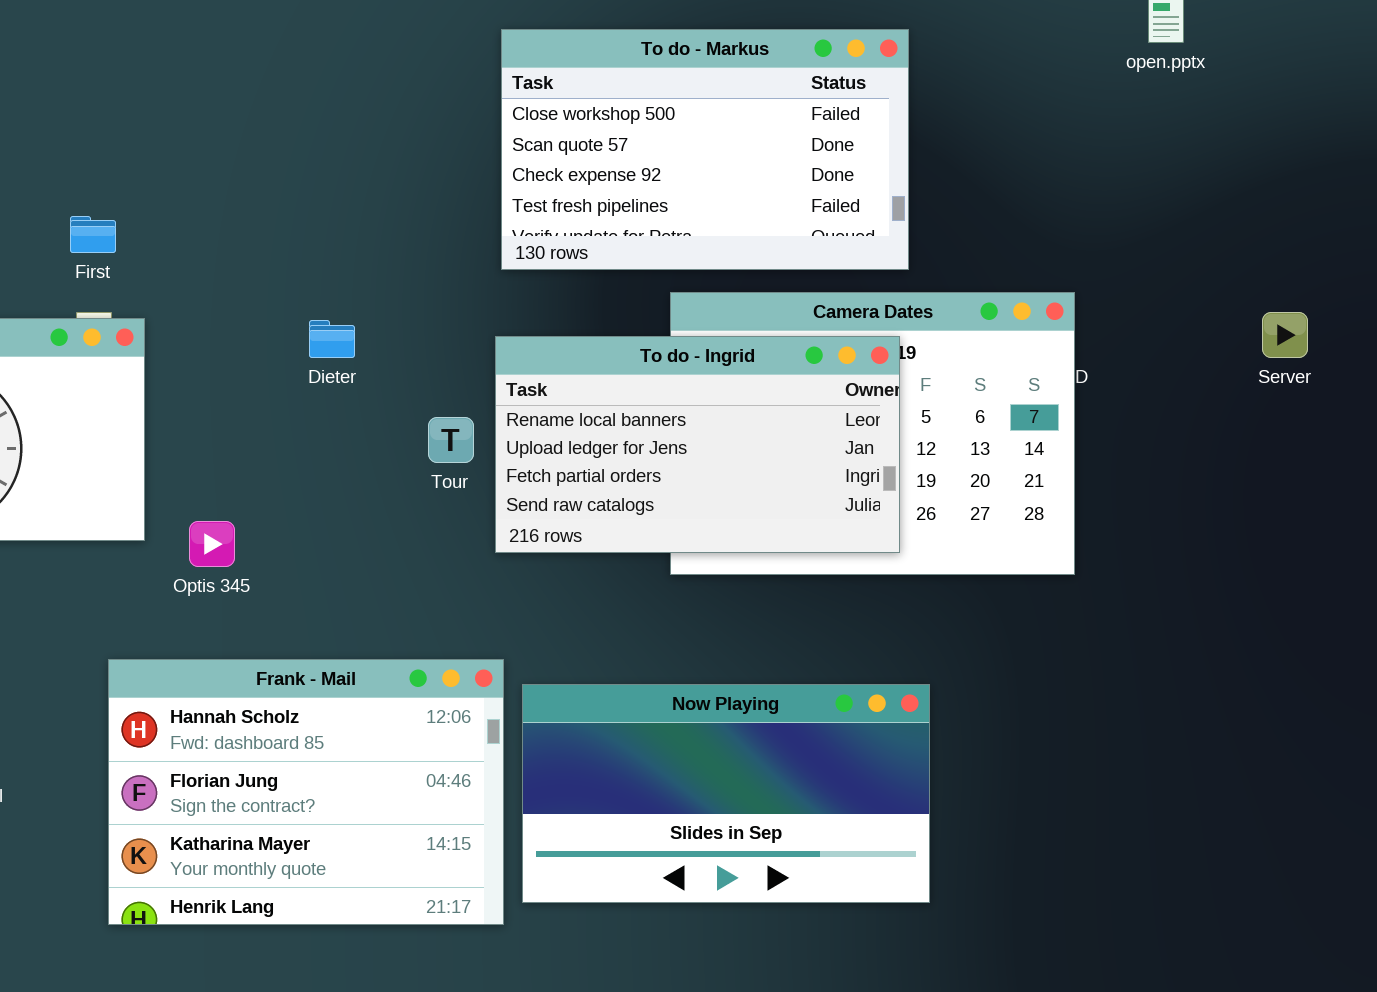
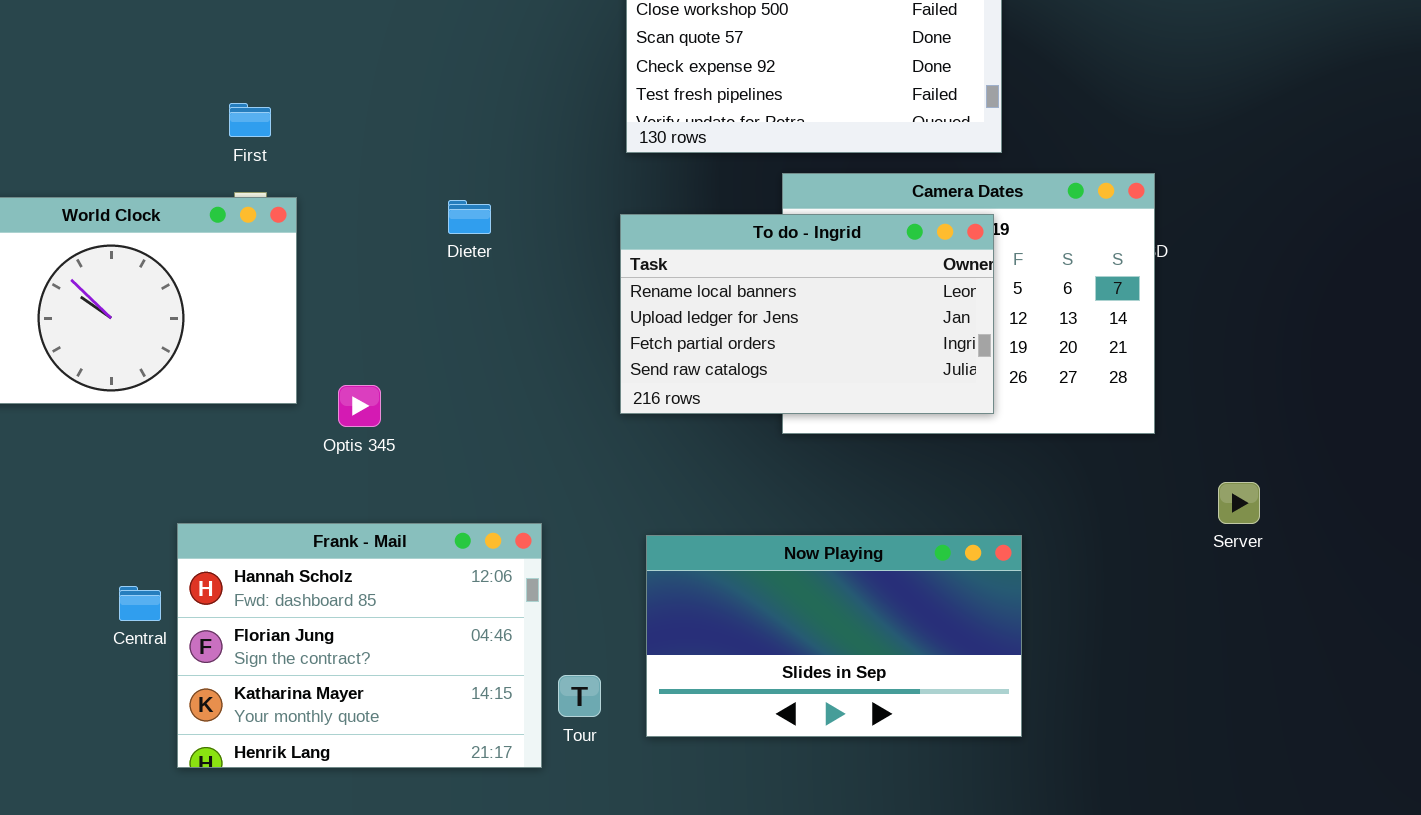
Server: [1262,312,1308,358] -> [1218,482,1260,524], moved
Tour: [428,417,474,463] -> [558,675,601,717], moved
Frank - Mail: [108,659,504,925] -> [177,523,542,768], moved

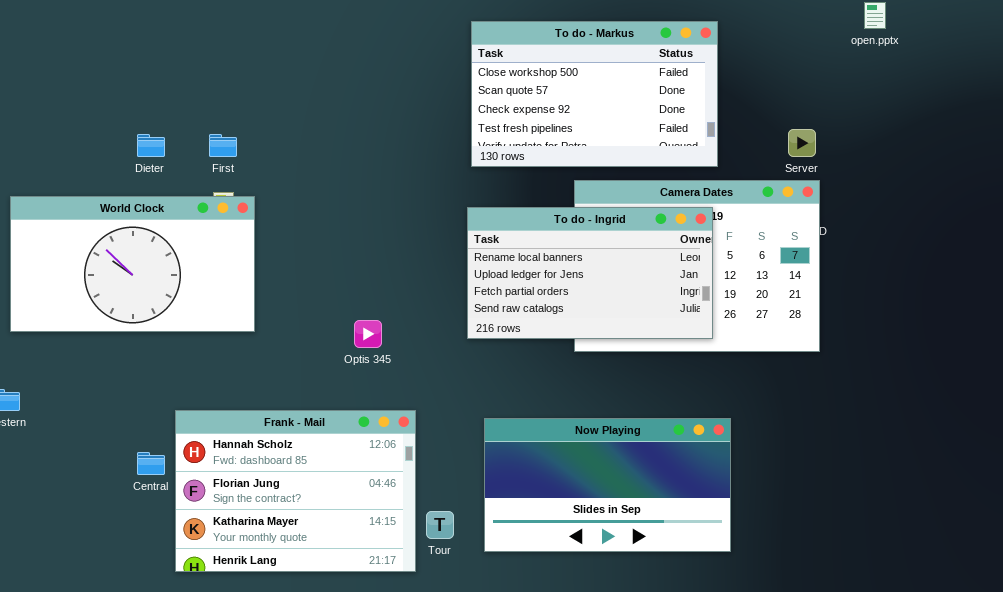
Dieter: [448,200,491,234] -> [137,134,165,157], moved
Optis 345: [338,385,381,427] -> [354,320,382,348], moved
Server: [1218,482,1260,524] -> [788,129,816,157], moved

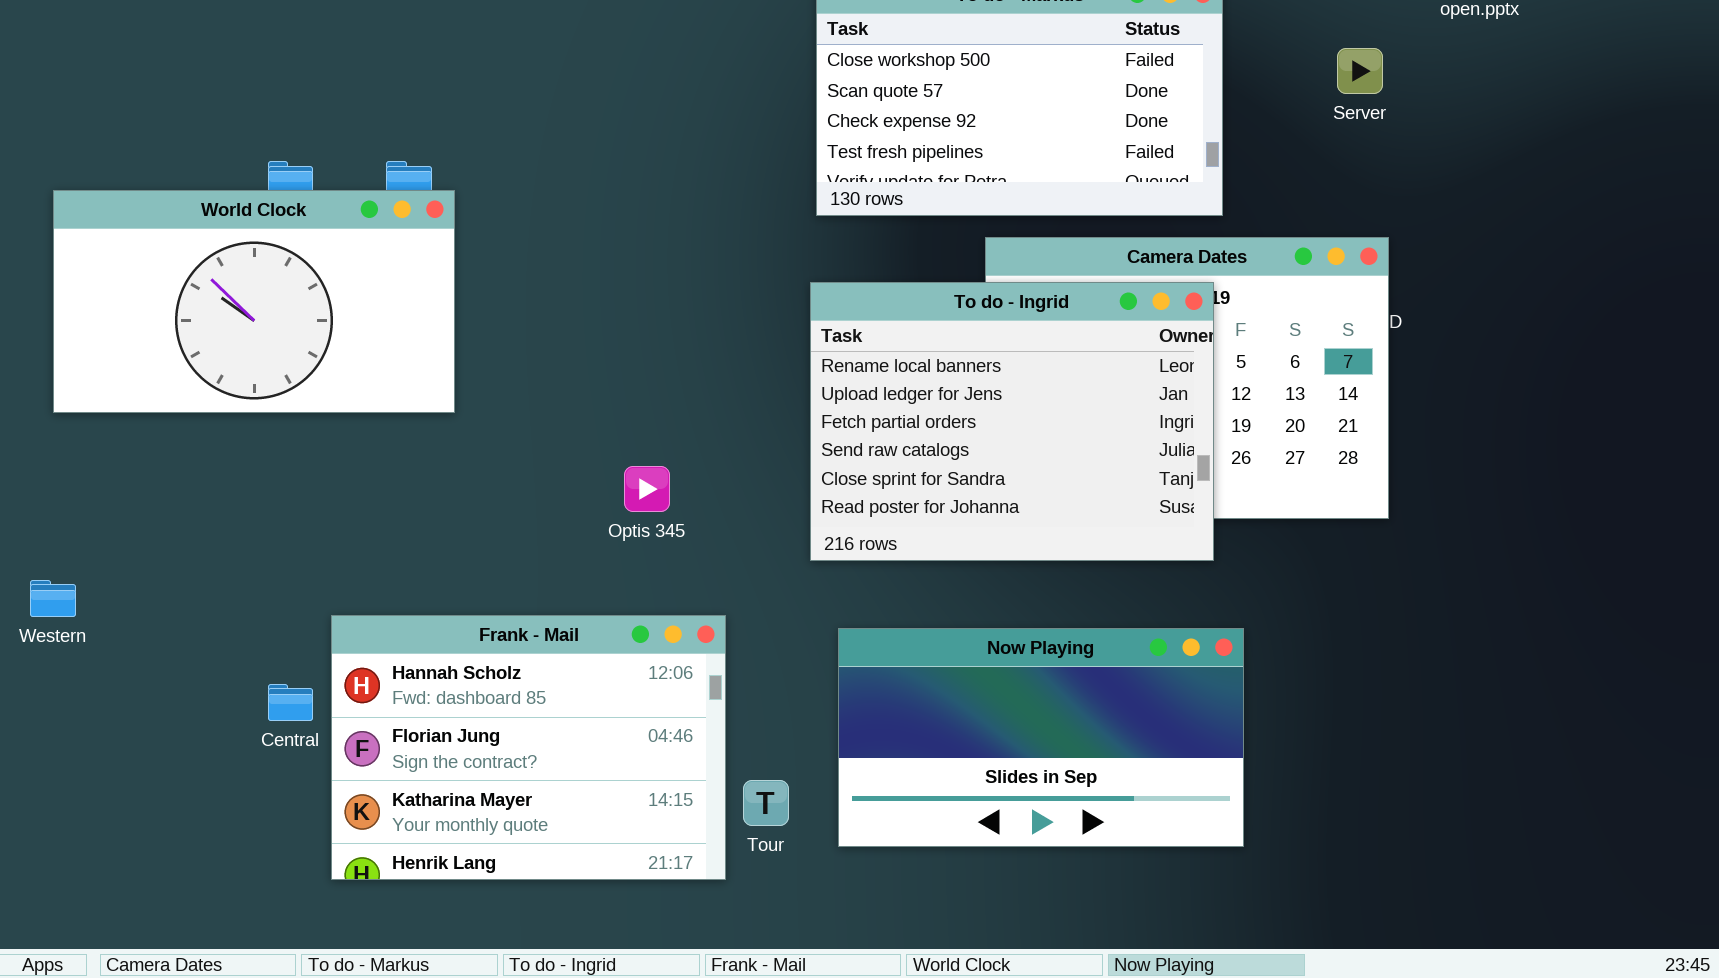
Server: [788,129,816,157] -> [1337,48,1383,94], moved
World Clock: [10,196,255,332] -> [53,190,455,413], moved
To do - Ingrid: [467,207,713,339] -> [810,282,1214,561], resized

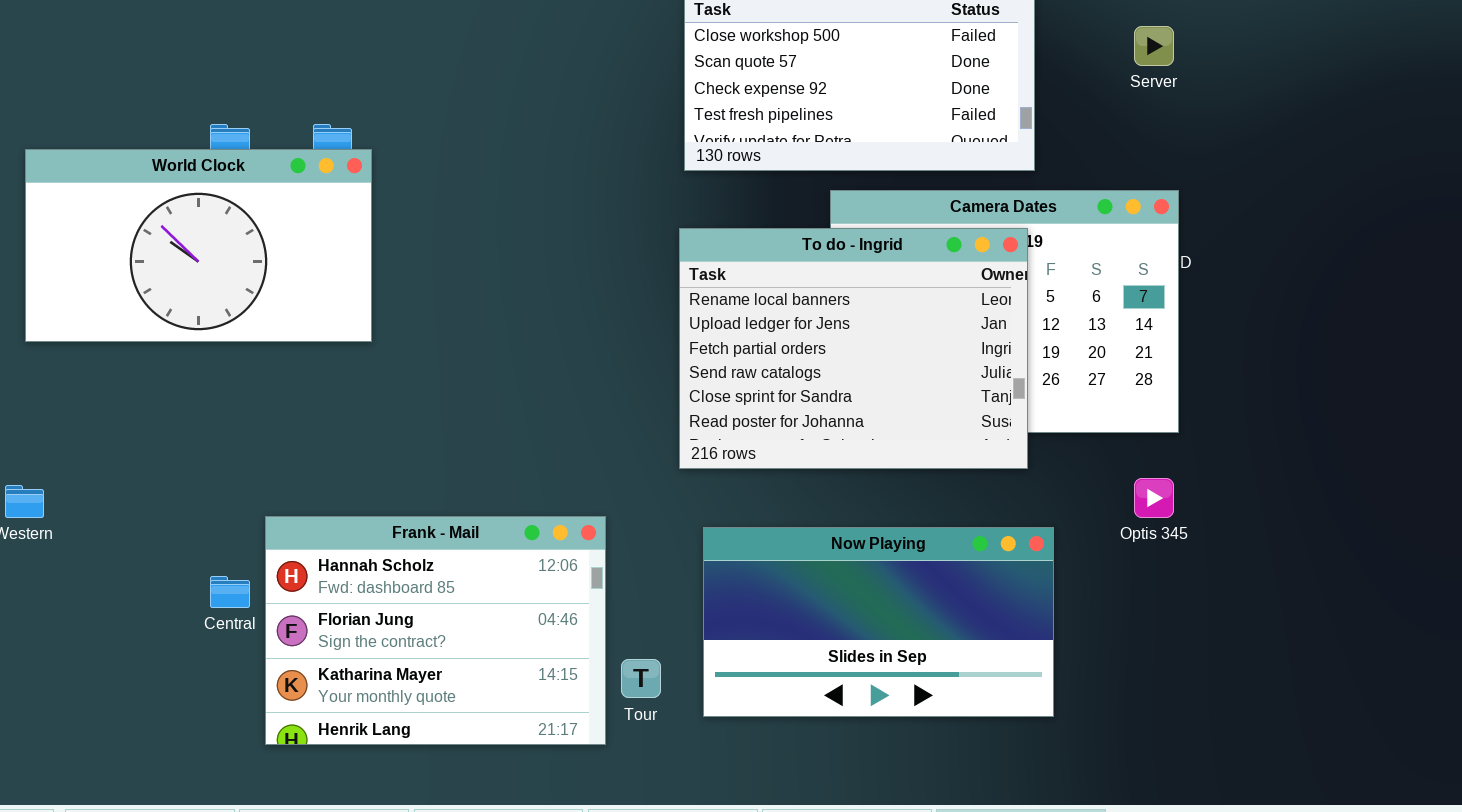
Optis 345: [624,466,670,512] -> [1134,478,1174,518], moved

